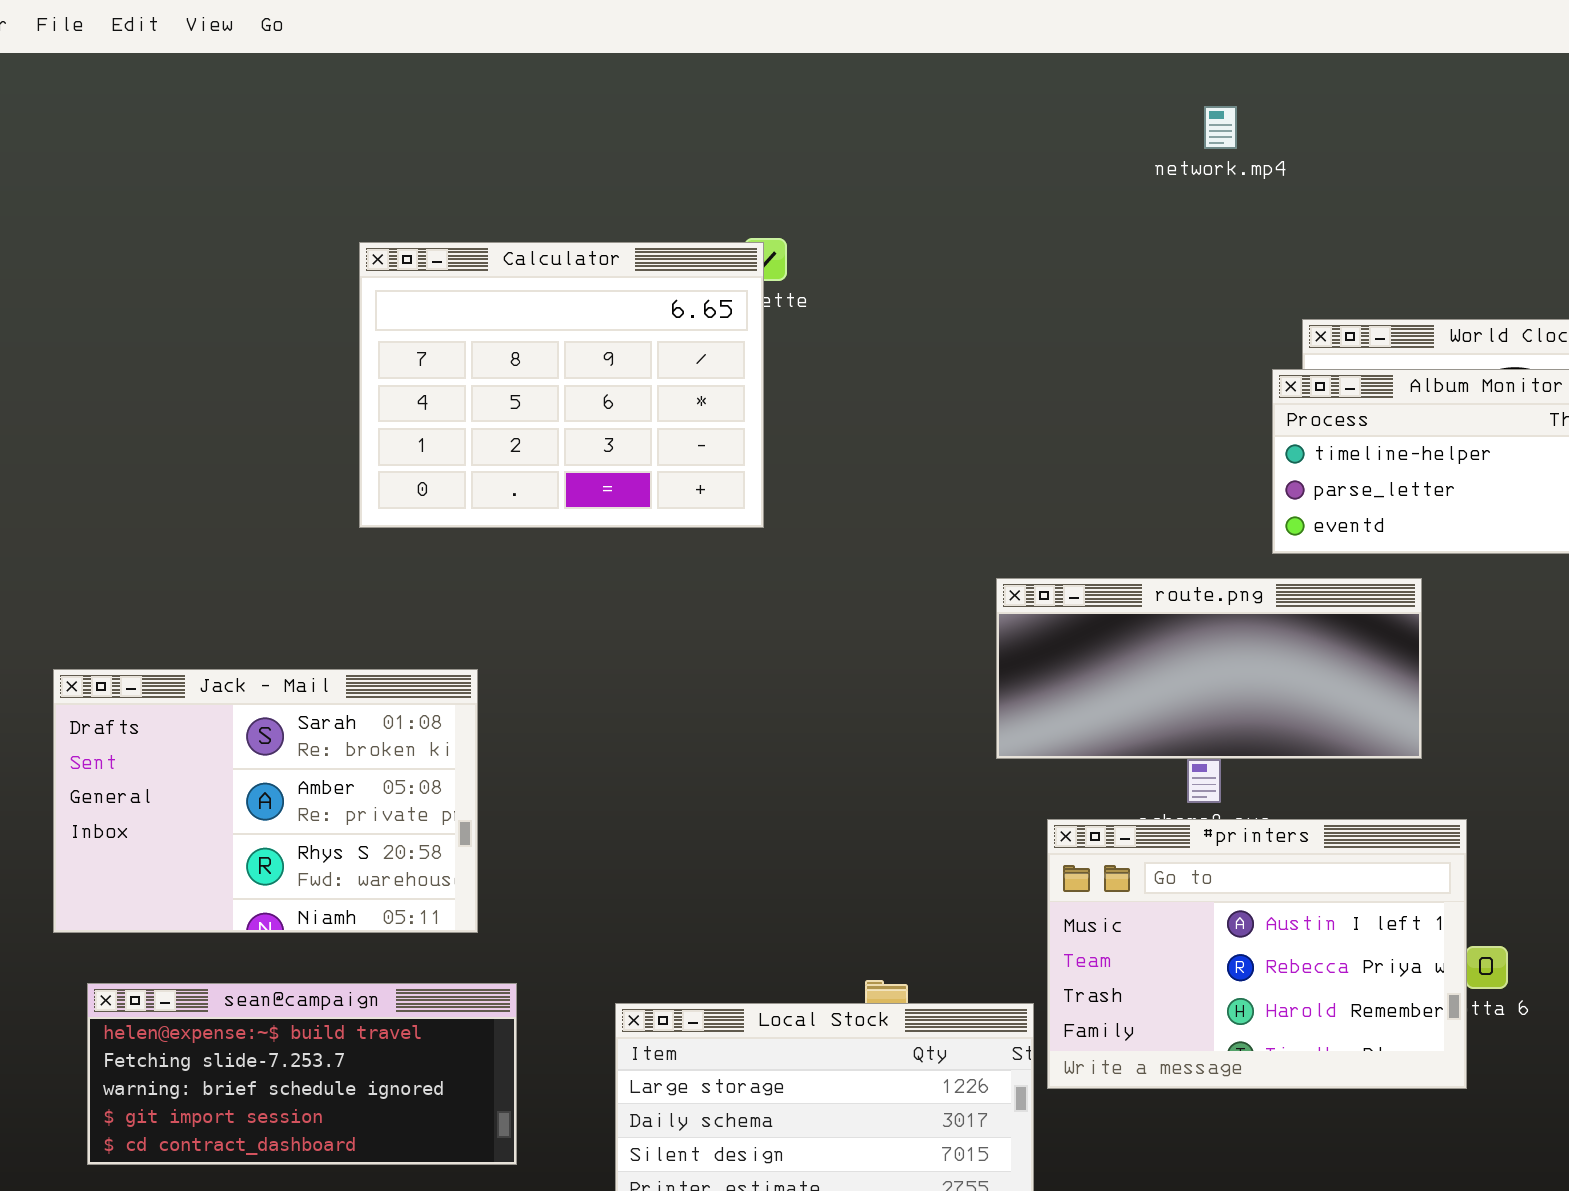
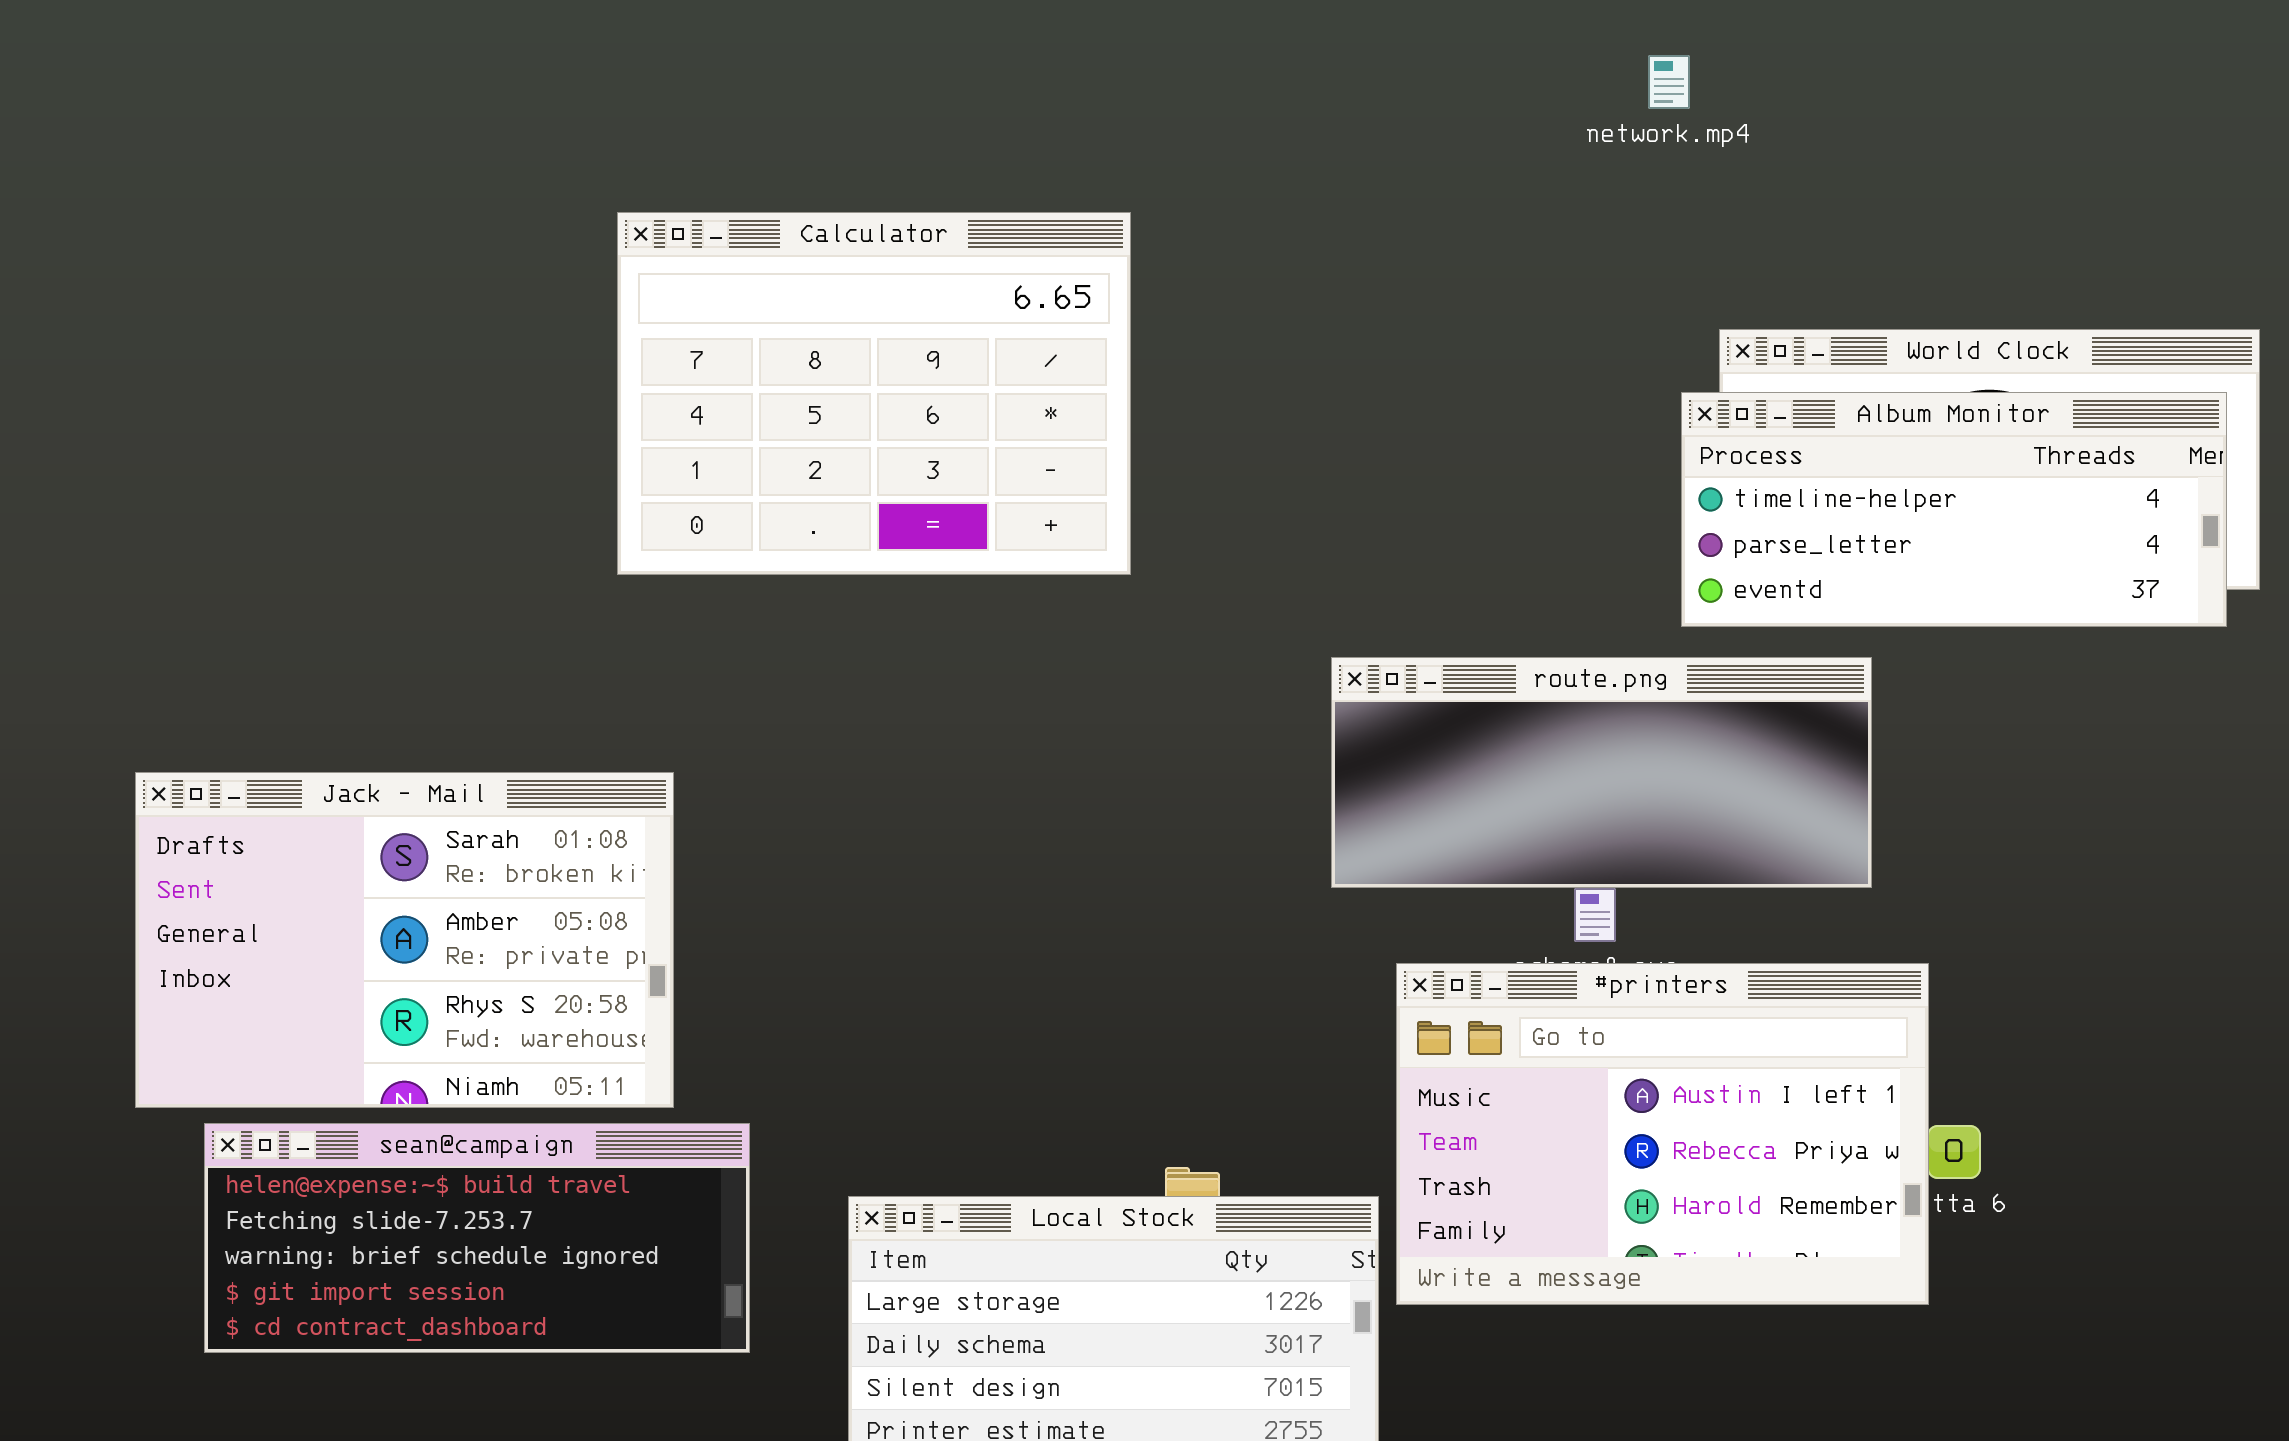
network.mp4: [1204,106,1237,149] -> [1648,55,1690,109], moved
Calculator: [359,242,764,528] -> [617,212,1131,575], moved
sean@campaign: [87,983,517,1165] -> [204,1123,750,1353], moved

